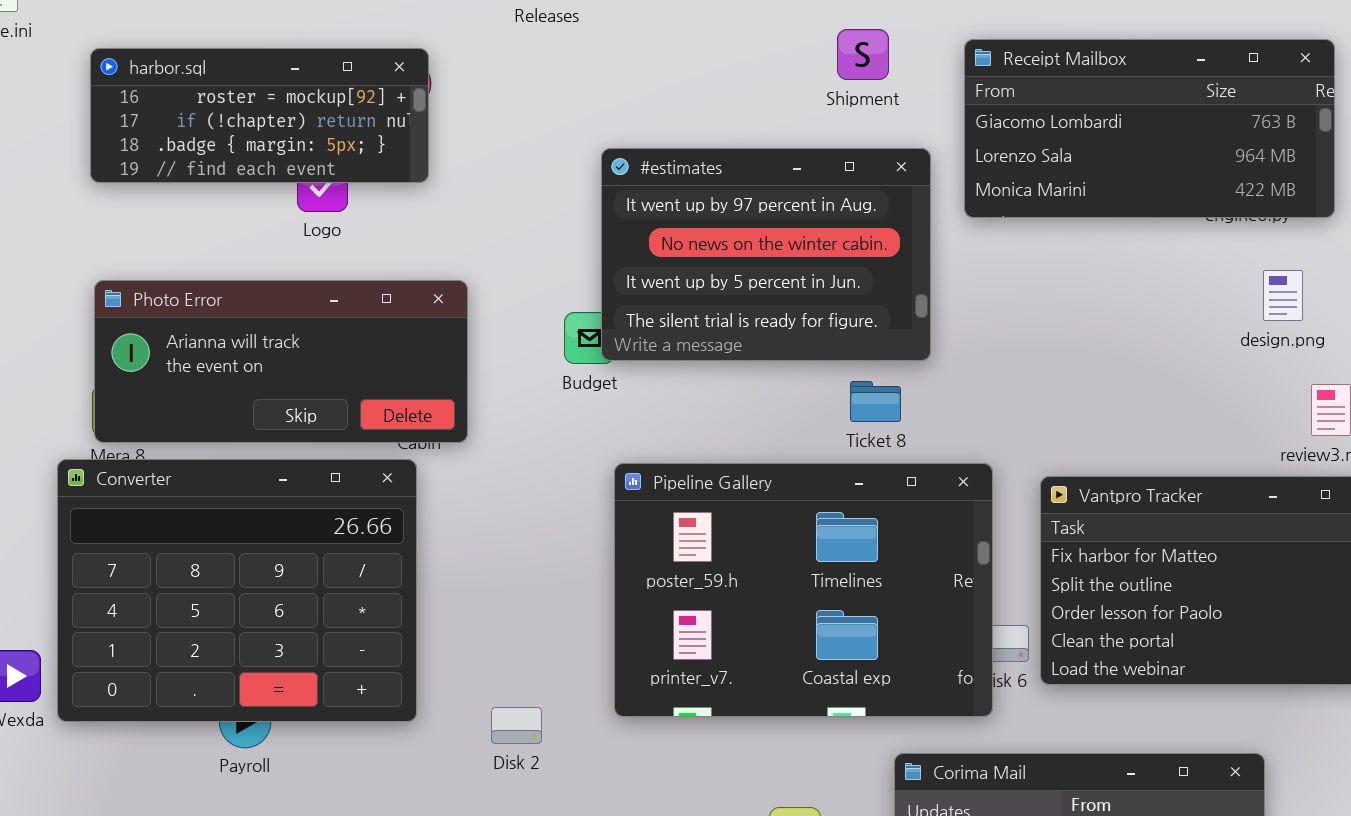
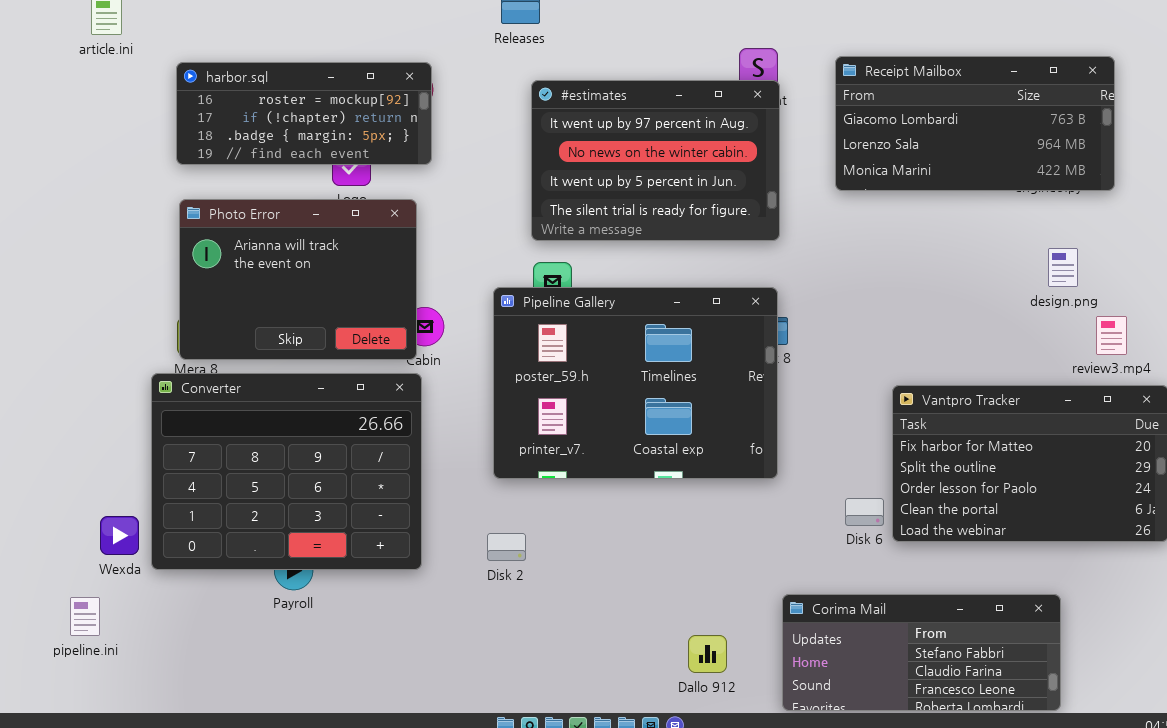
#estimates: [601,148,931,361] -> [531,80,780,241], moved
design.png: [1263,270,1303,321] -> [1048,248,1078,287], moved
Photo Error: [94,280,468,443] -> [179,199,417,360], resized
Pipeline Gallery: [614,463,993,717] -> [493,287,778,479], moved
Disk 2: [491,707,542,744] -> [487,533,526,561], moved

